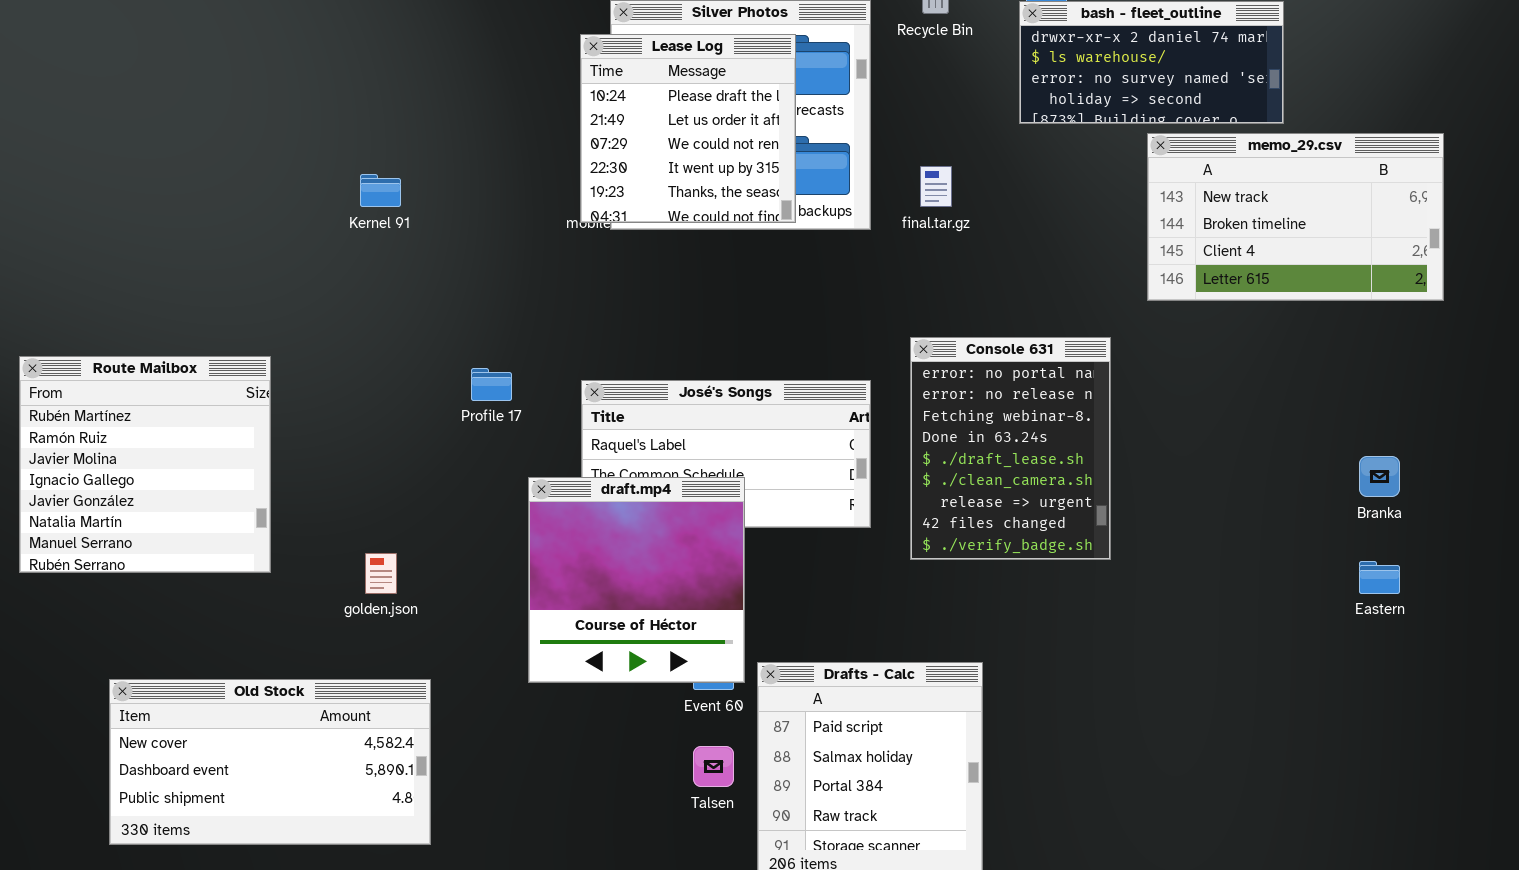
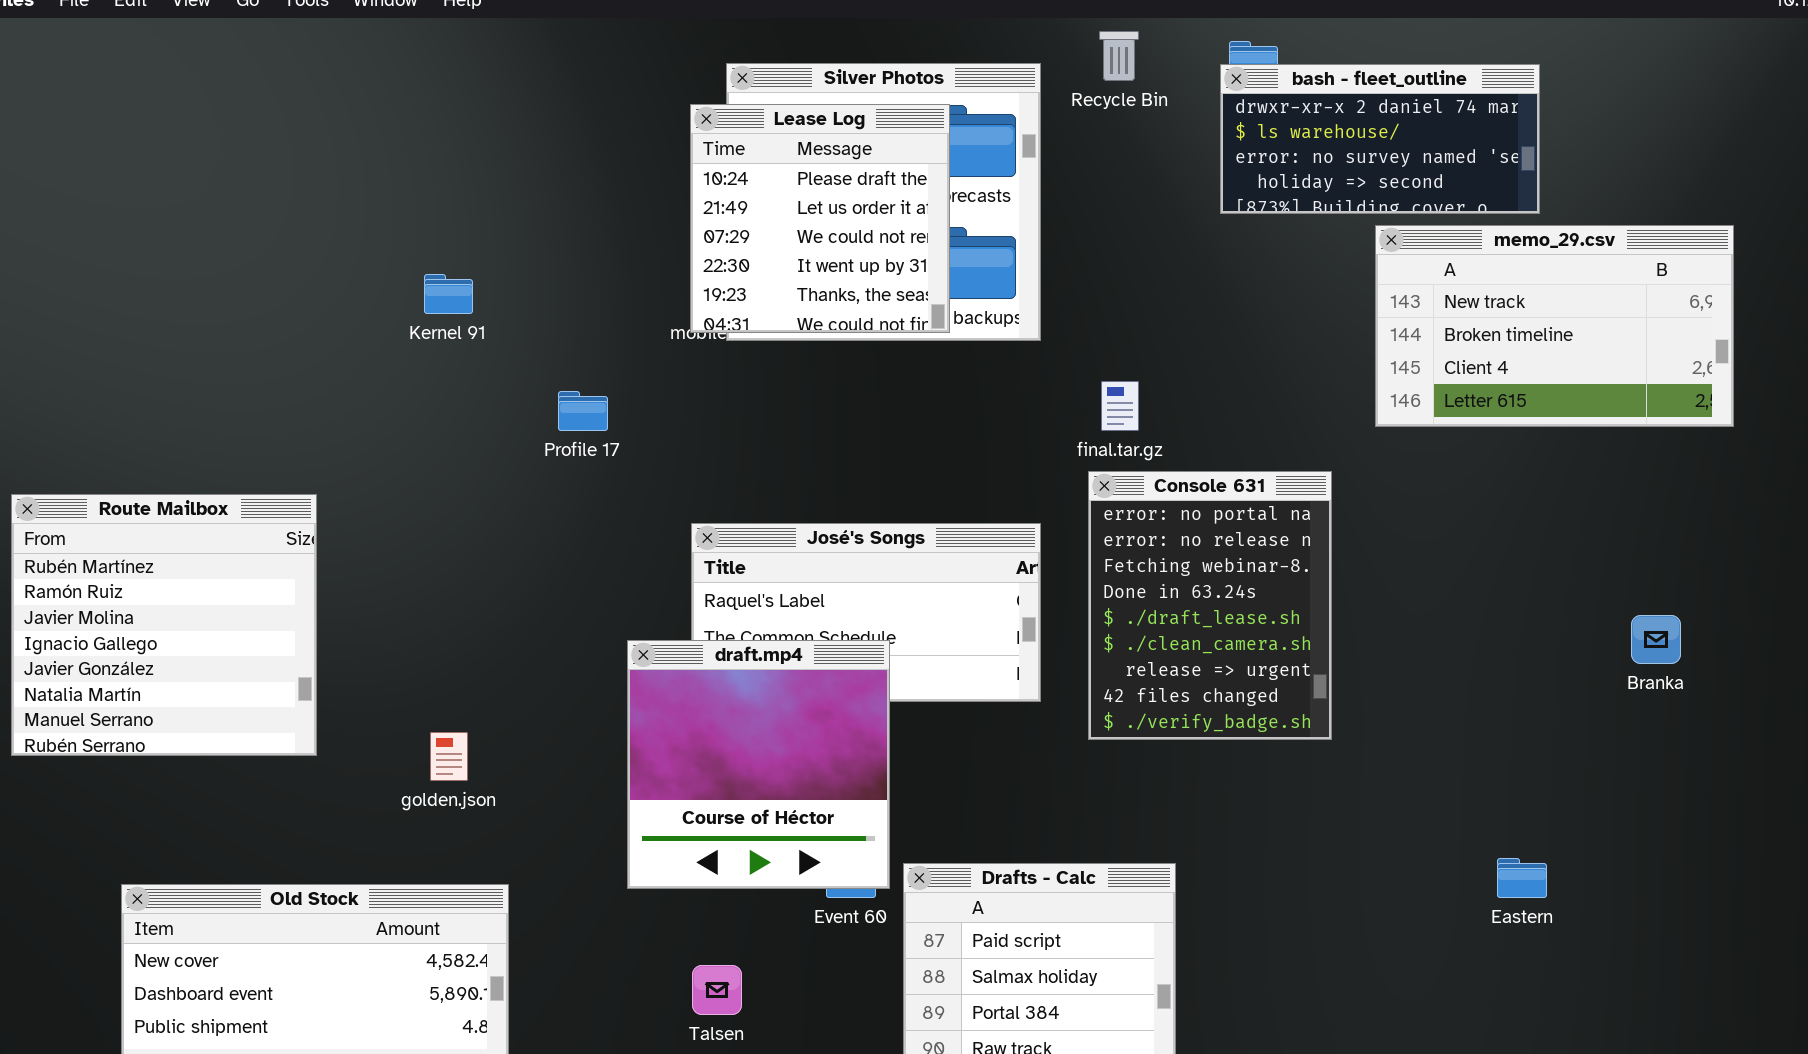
final.tar.gz: [920,166,952,207] -> [1101,381,1139,431], moved
Profile 17: [471,368,512,401] -> [558,391,608,431], moved
Eastern: [1359,561,1400,594] -> [1497,858,1547,898], moved
Talsen: [693,746,734,787] -> [692,965,742,1015], moved

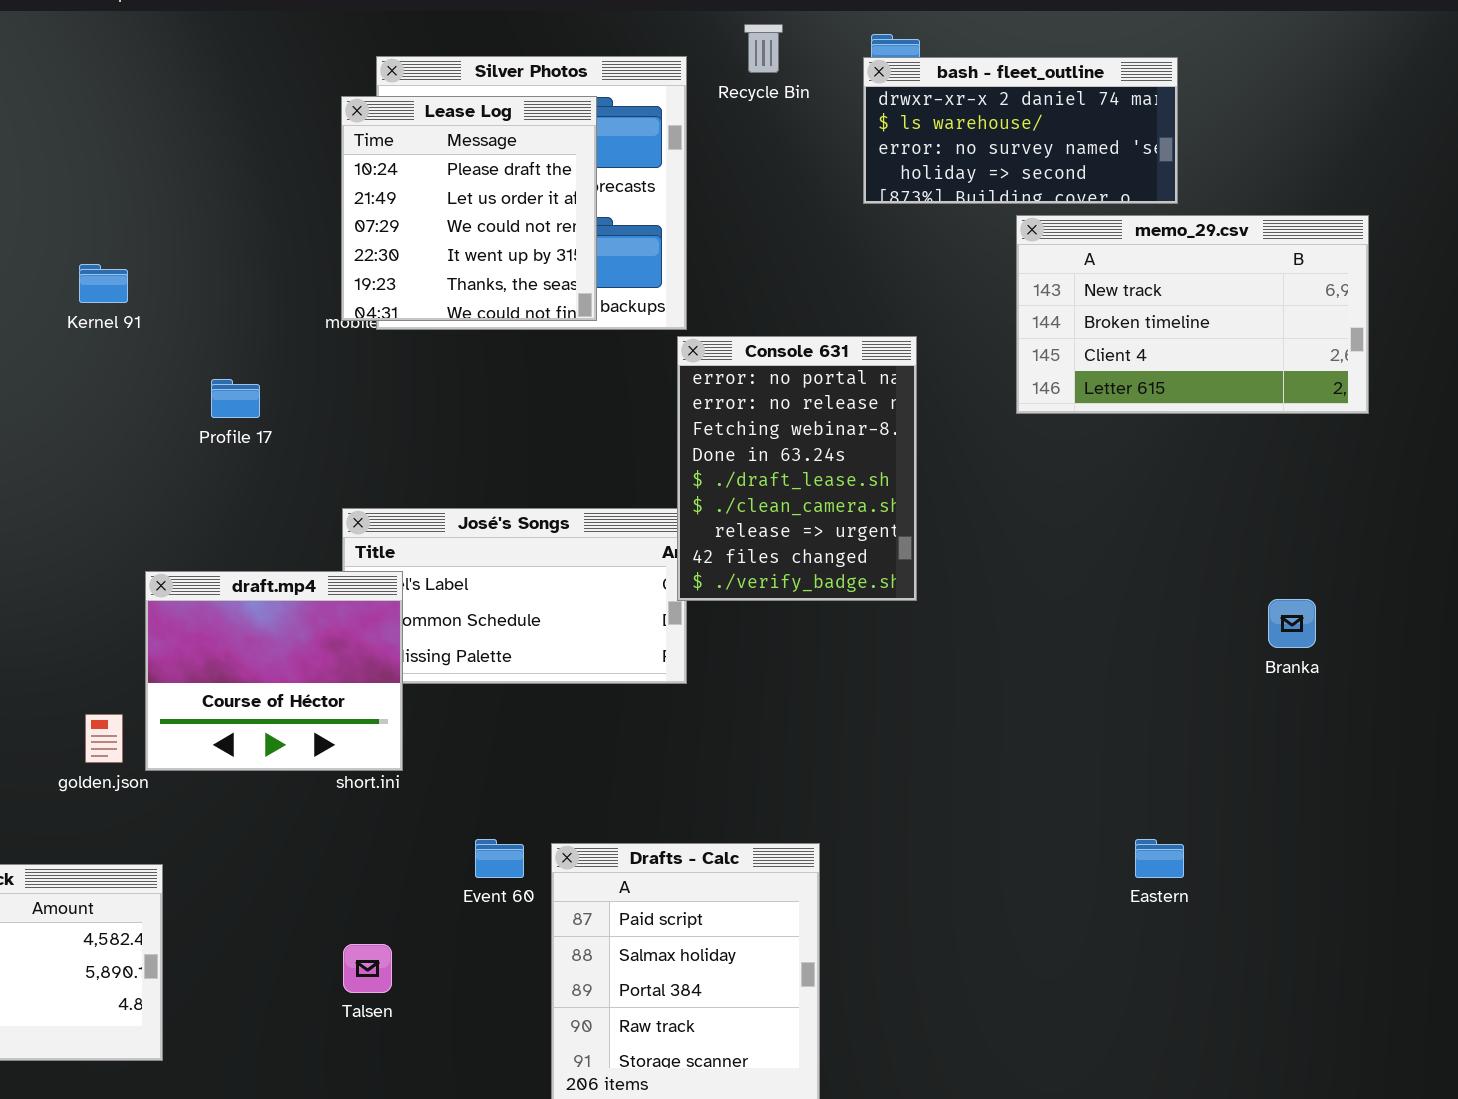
Console 631: [1088,471,1332,740] -> [677,336,917,601], moved
draft.mp4: [627,640,890,889] -> [145,571,403,771], moved, resized

